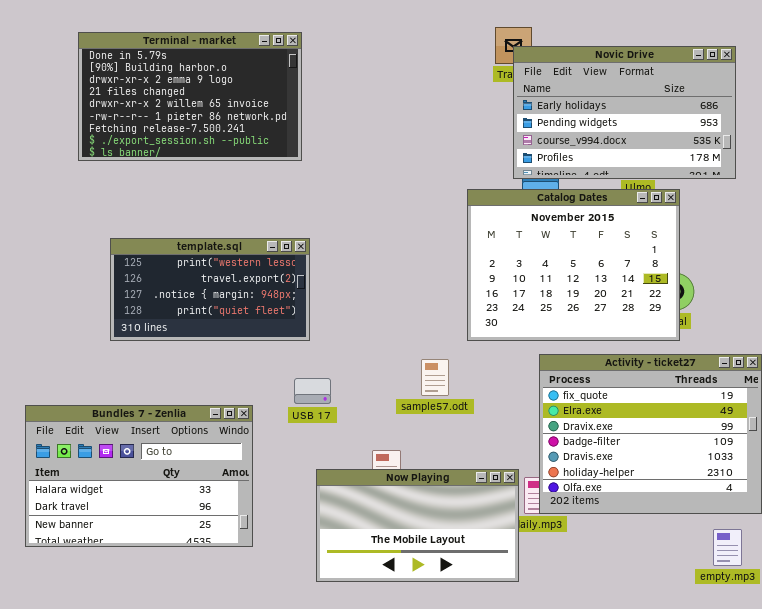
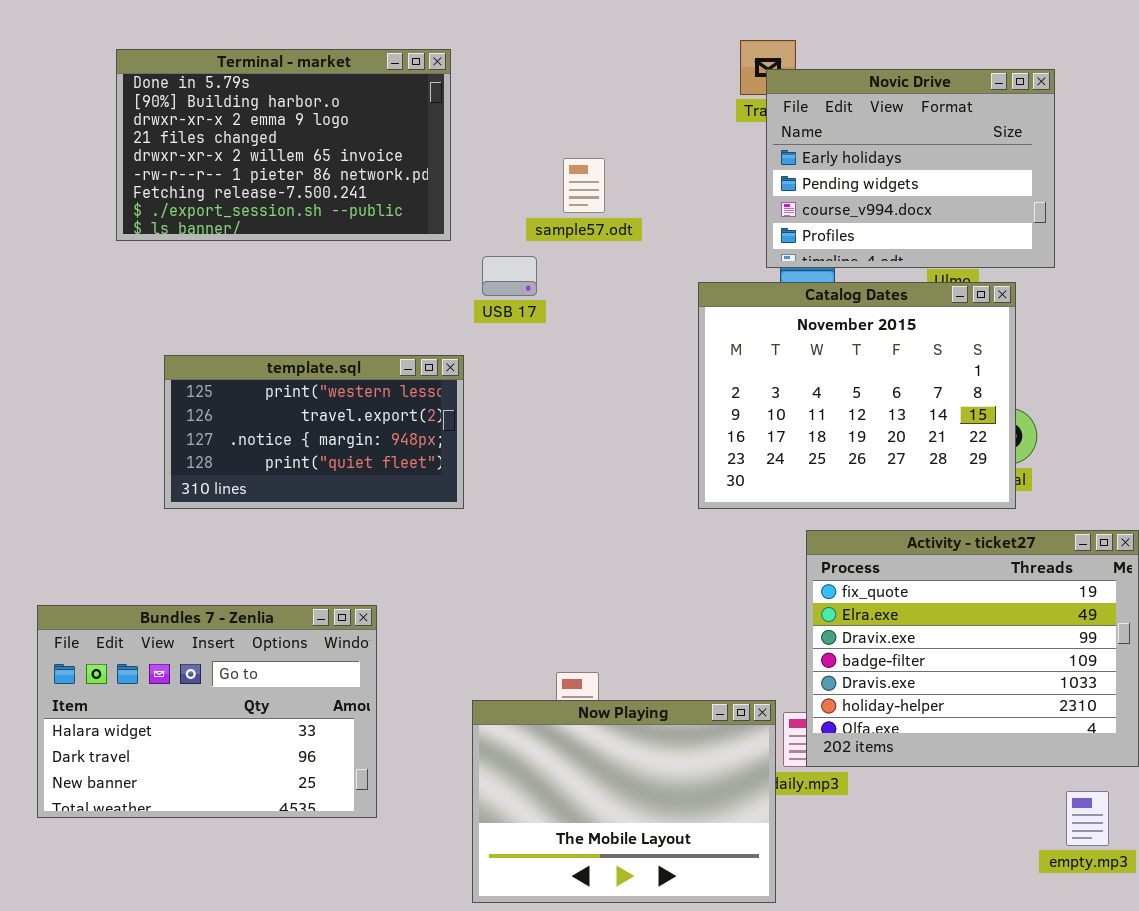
Novic Drive: [513,46,736,179] -> [766,69,1055,268], resized
sample57.odt: [421,359,449,396] -> [563,158,605,213], moved
USB 17: [294,378,331,404] -> [482,256,537,296], moved
Now Playing: [316,469,519,582] -> [472,700,776,903], resized

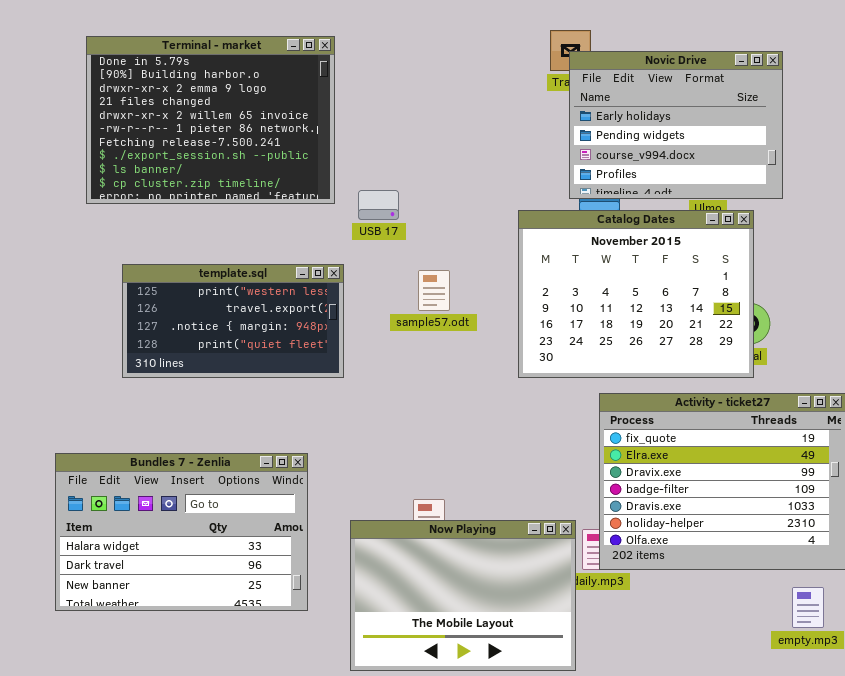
Terminal - market: [116,49,451,241] -> [86,36,335,204], resized
sample57.odt: [563,158,605,213] -> [418,270,450,311], moved
Bundles 7 - Zenlia: [37,605,377,818] -> [55,453,308,611], moved

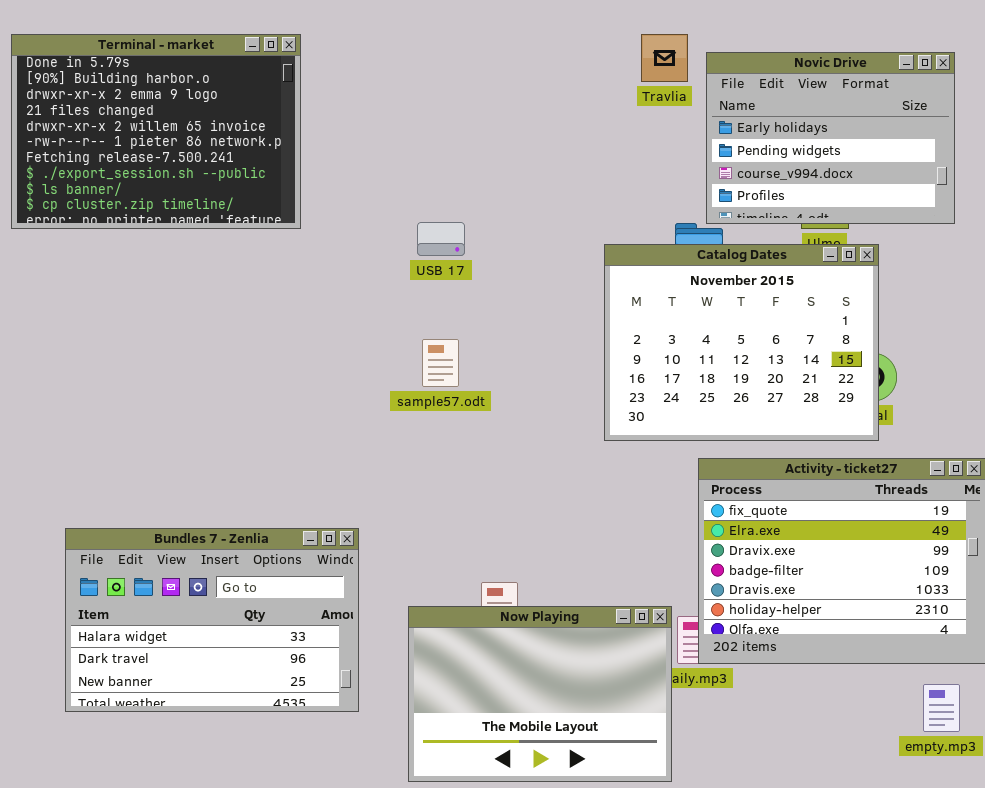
Terminal - market: [86,36,335,204] -> [11,34,301,229], moved
Novic Drive: [569,51,783,199] -> [706,52,955,224], moved
template.sql: [122,264,344,378] -> none, closed
sample57.odt: [418,270,450,311] -> [422,339,459,387], moved

